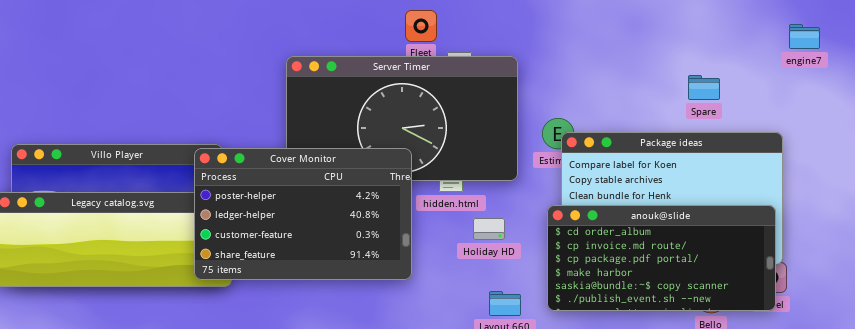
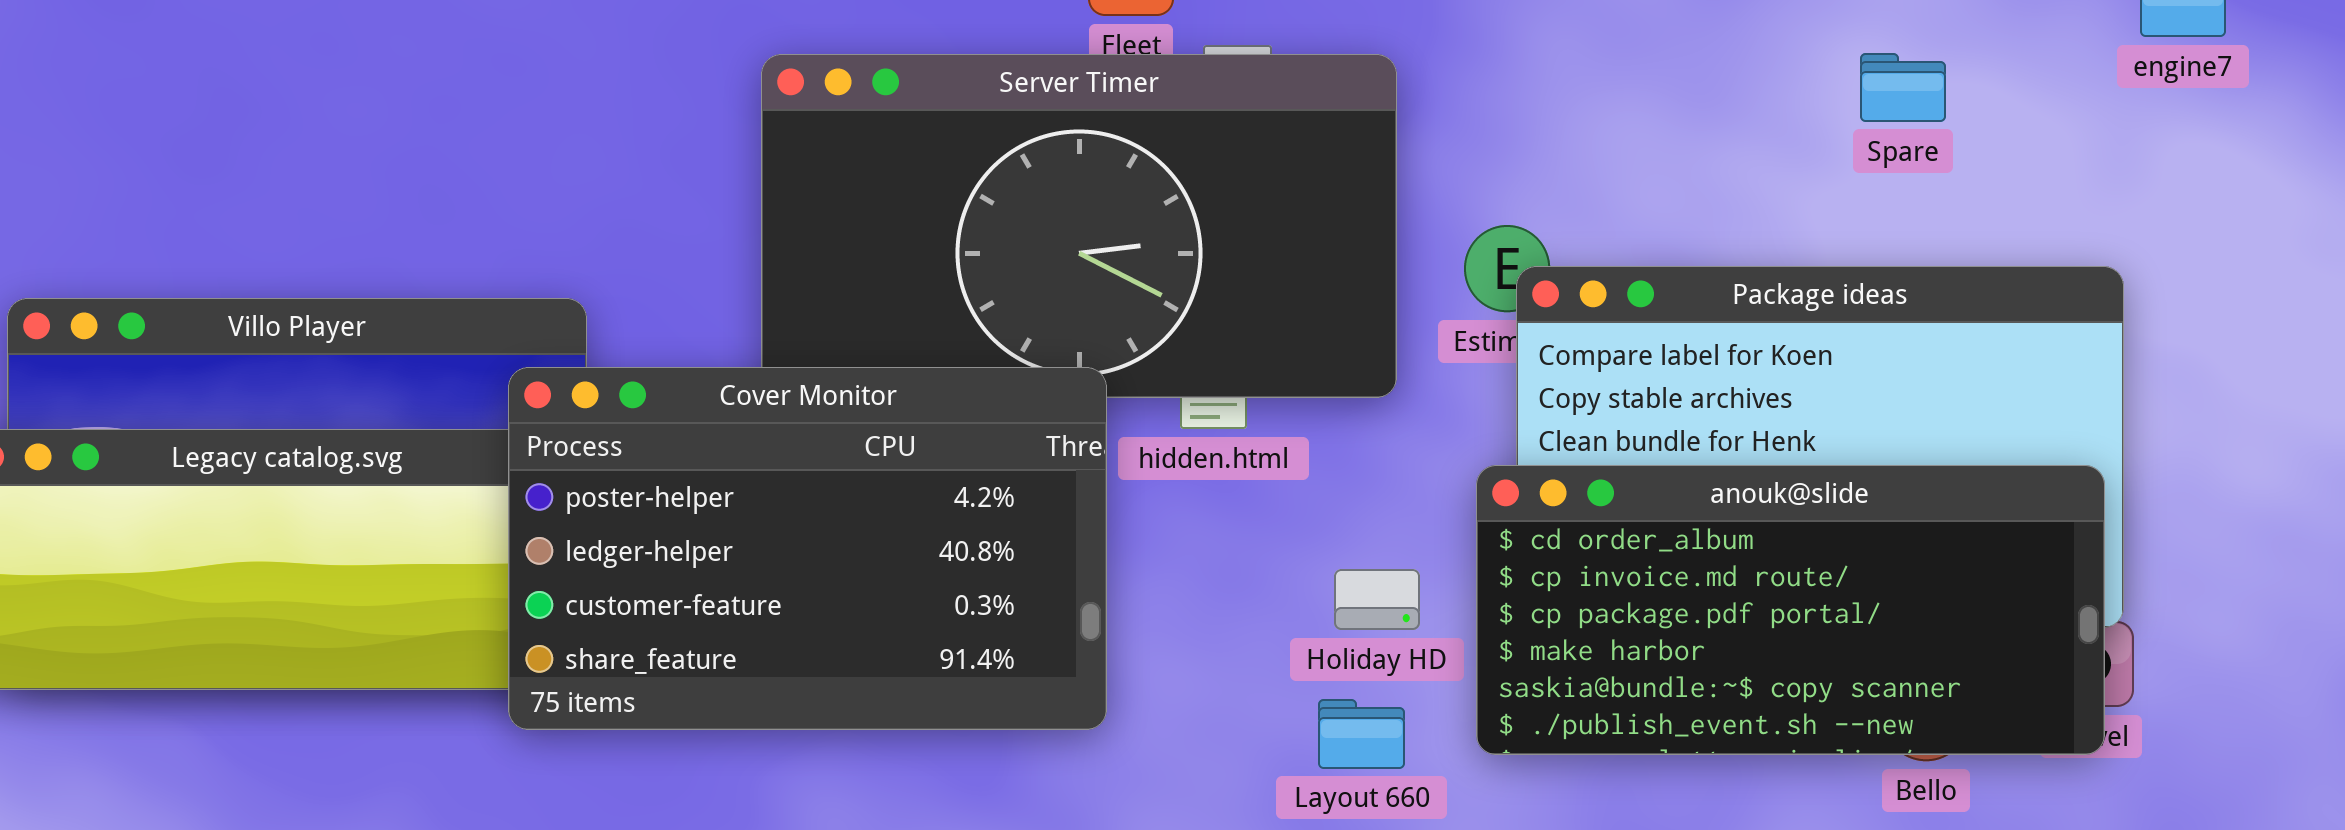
Spare: [688,75,720,100] -> [1860,53,1946,122], moved
Cover Monitor: [194,148,412,280] -> [508,367,1107,730], moved
Holiday HD: [473,218,505,240] -> [1334,569,1420,630], moved

